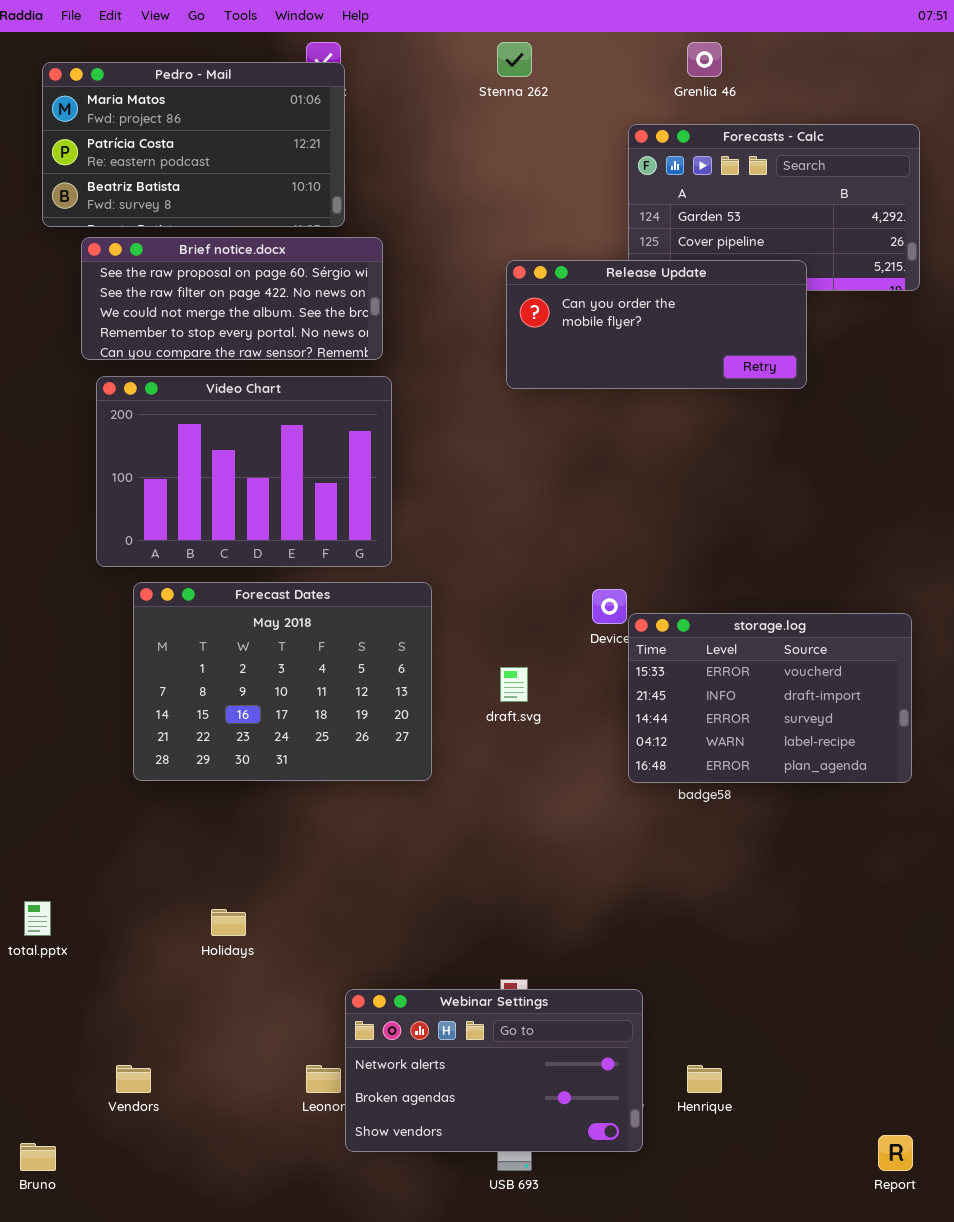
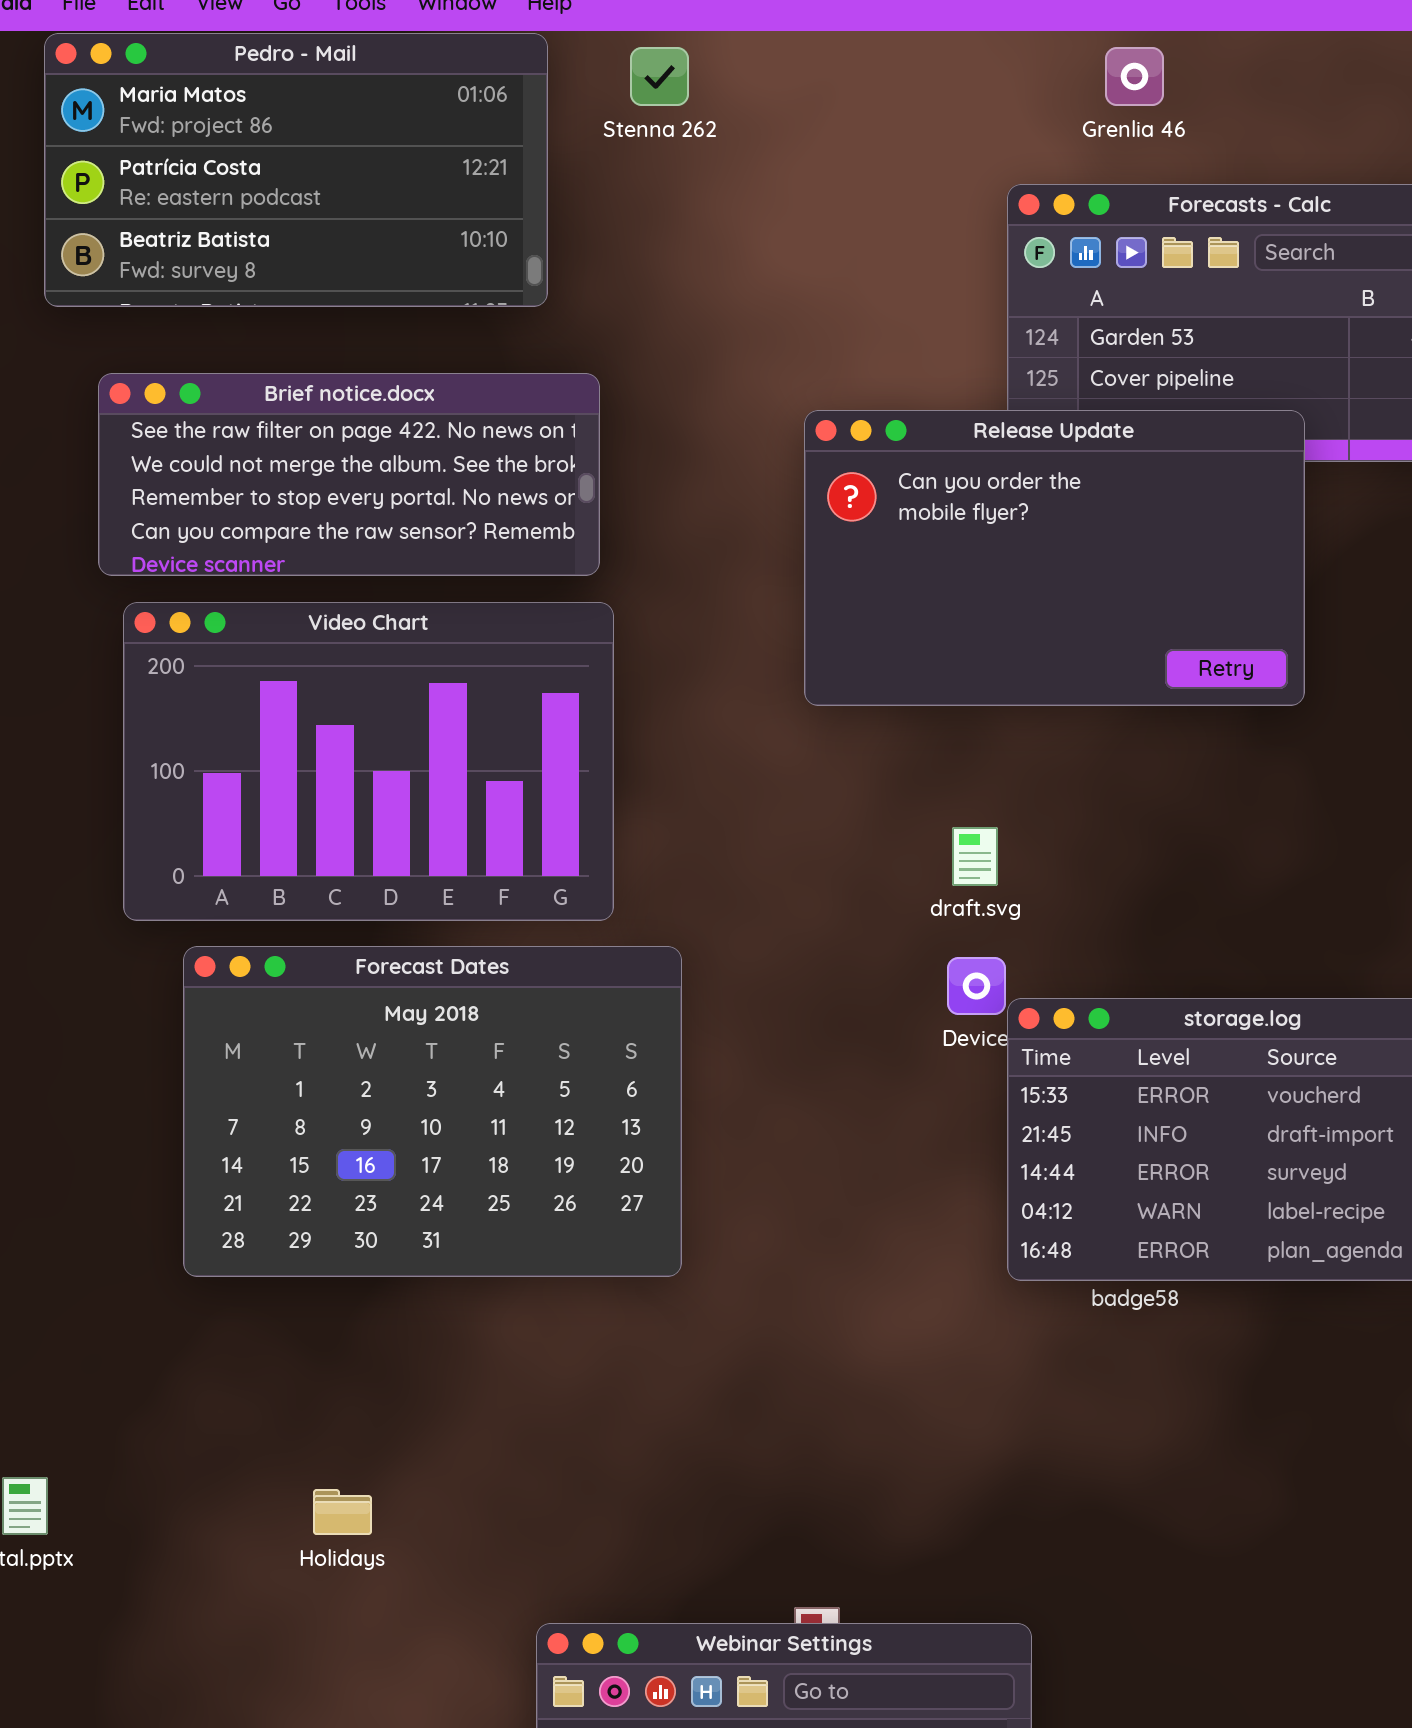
Stenna 262: [497,42,532,77] -> [630,47,689,106], moved
Pedro - Mail: [42,62,345,227] -> [44,33,548,307], moved
Brief notice.docx: [81,237,383,360] -> [98,373,600,576], scrolled down 1 row
Release Update: [506,260,807,389] -> [804,410,1305,706], resized
draft.svg: [500,667,528,702] -> [952,827,998,886], moved

